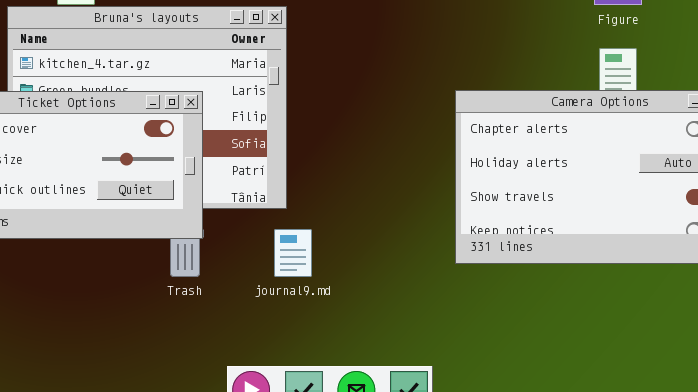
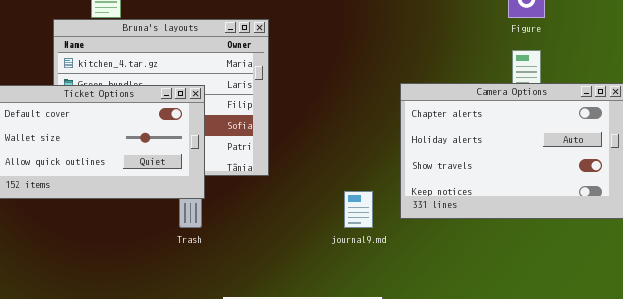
journal9.md: [274,229,312,277] -> [344,191,373,228], moved

